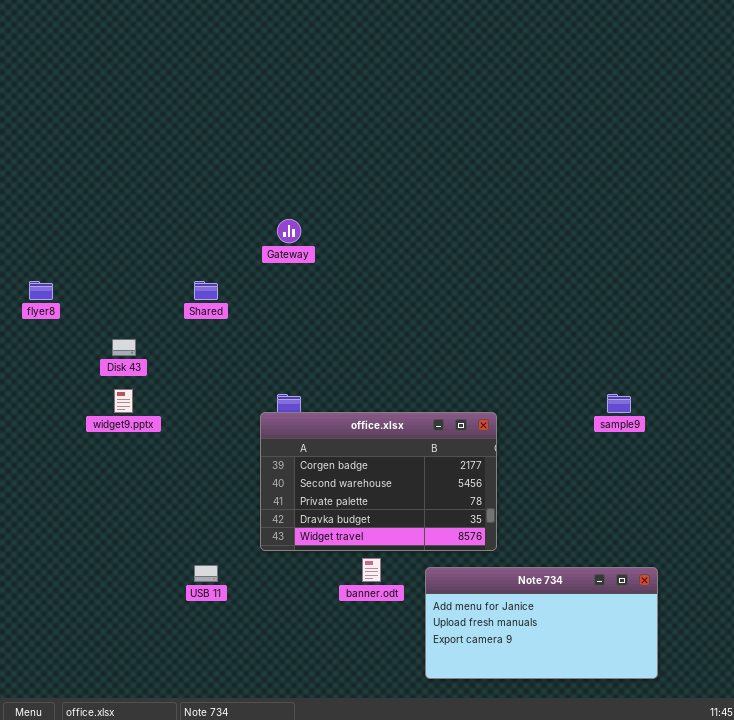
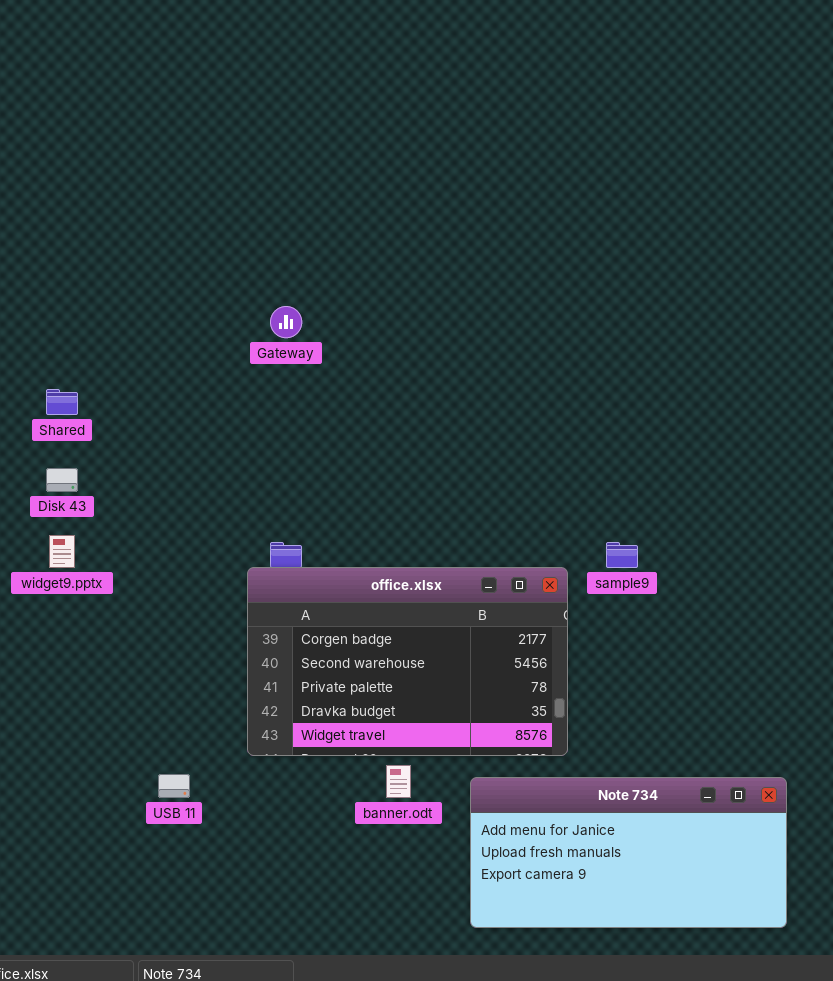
Shared: [194,281,218,300] -> [46,389,78,415], moved
sample9: [607,394,631,413] -> [606,542,638,568], moved

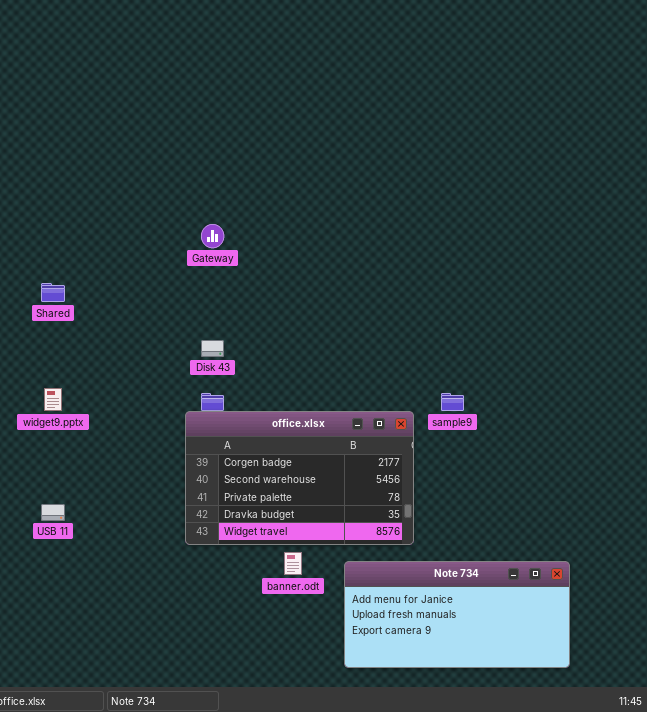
Disk 43: [46,468,78,492] -> [201,340,224,357], moved
USB 11: [158,774,190,798] -> [41,504,65,521], moved

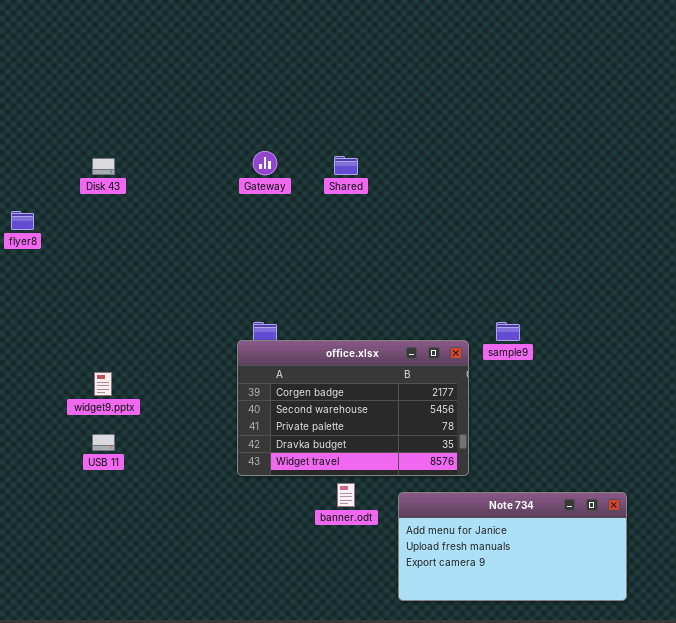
Shared: [41,283,65,302] -> [334,156,358,175], moved
Disk 43: [201,340,224,357] -> [92,158,115,175], moved
widget9.pptx: [44,388,62,411] -> [94,372,112,396], moved

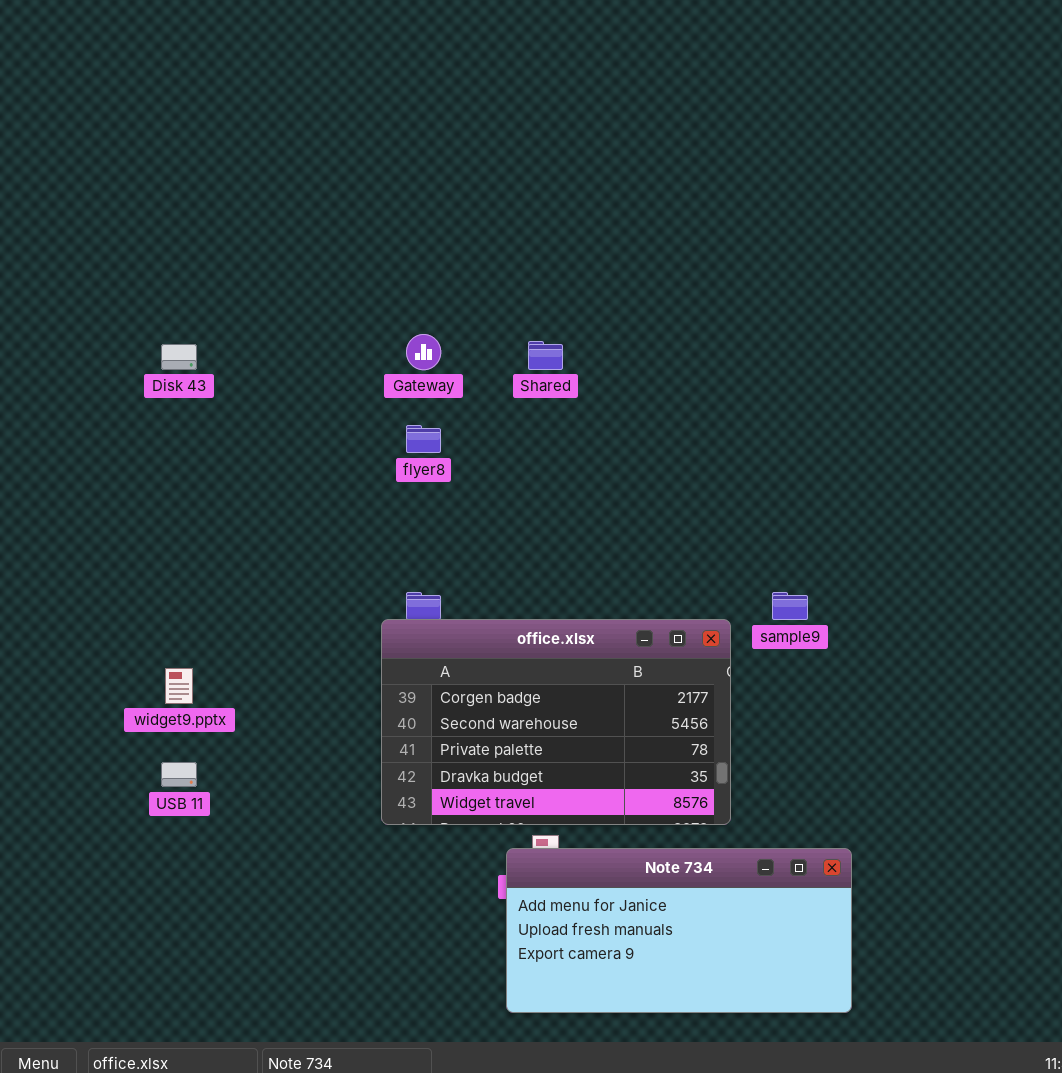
flyer8: [11,211,34,230] -> [406,425,441,453], moved
Note 734: [398,492,627,601] -> [506,848,852,1013], moved

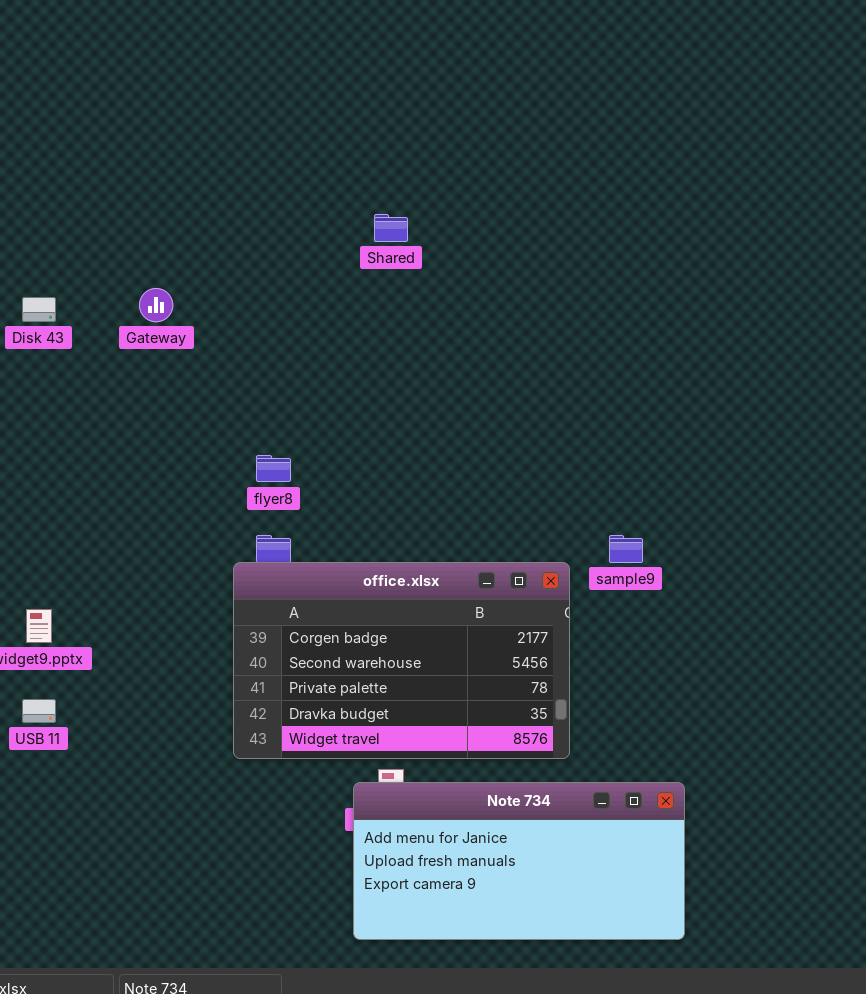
Gateway: [406,334,441,370] -> [139,288,173,322], moved
Shared: [528,341,563,370] -> [374,214,408,242], moved
flyer8: [406,425,441,453] -> [256,455,291,482], moved

